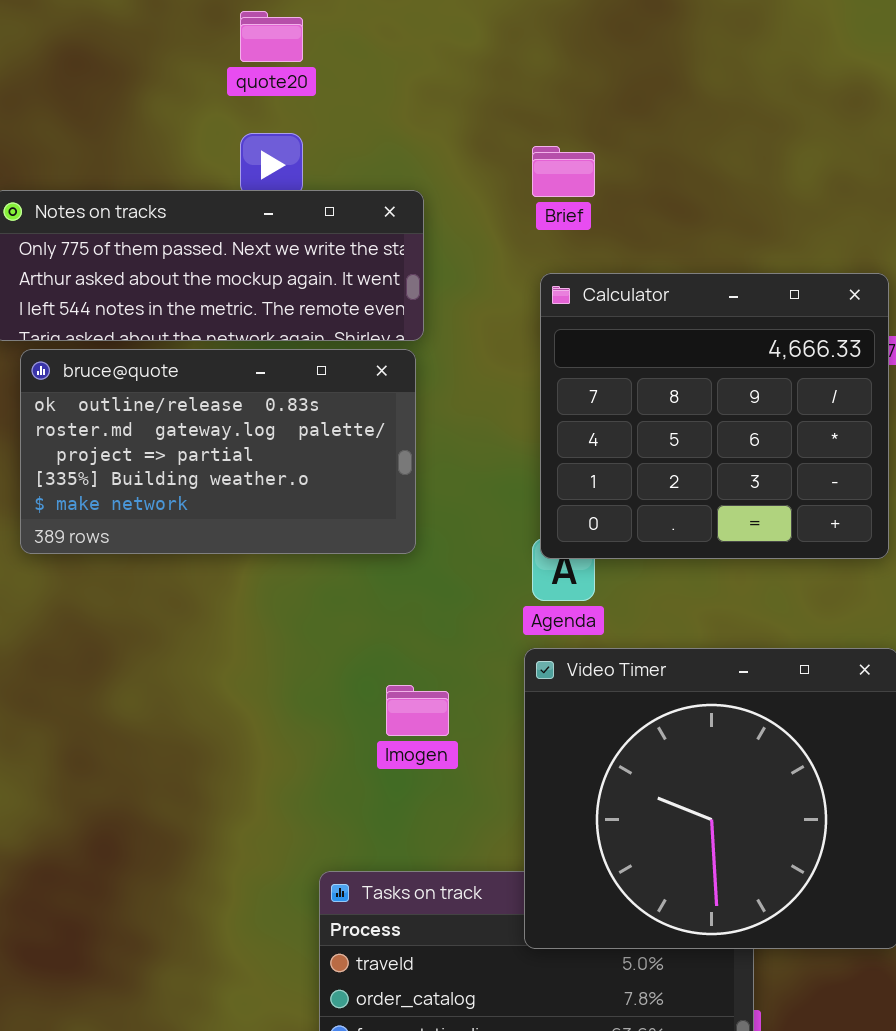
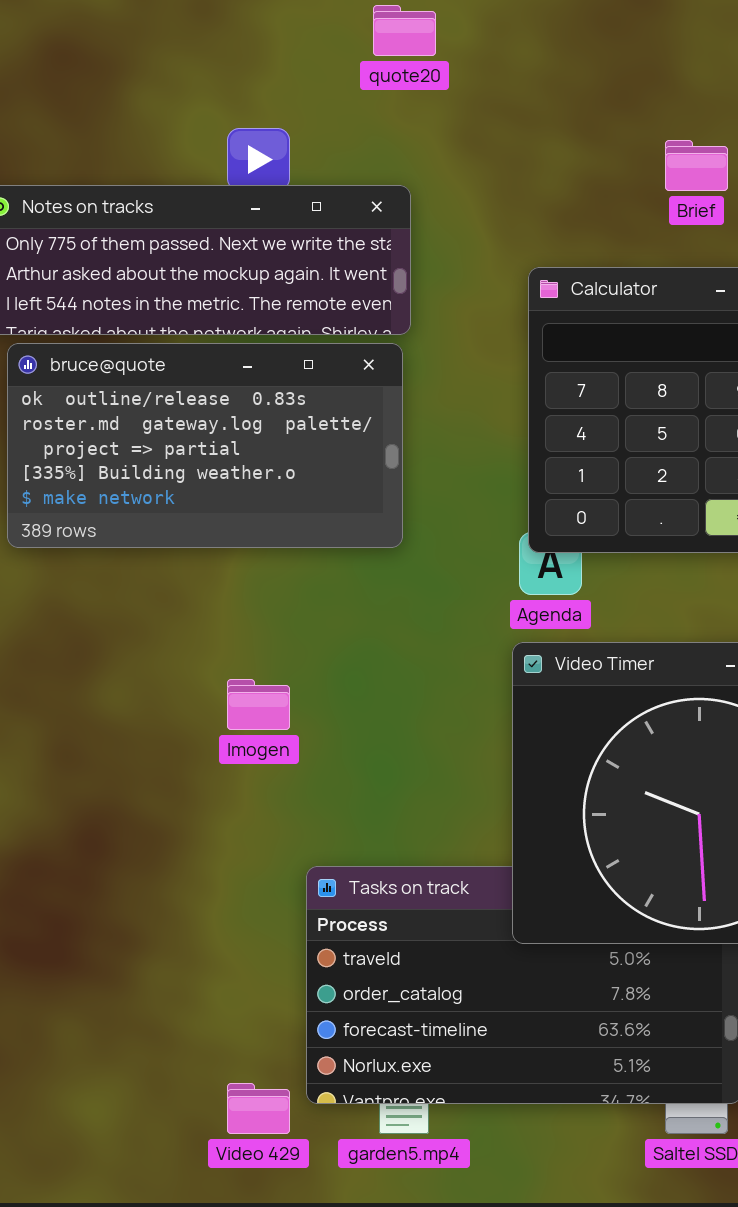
quote20: [240,11,303,62] -> [373,5,436,56], moved
Brief: [532,146,595,197] -> [665,140,728,191], moved
Imogen: [386,685,449,736] -> [227,679,290,730], moved

